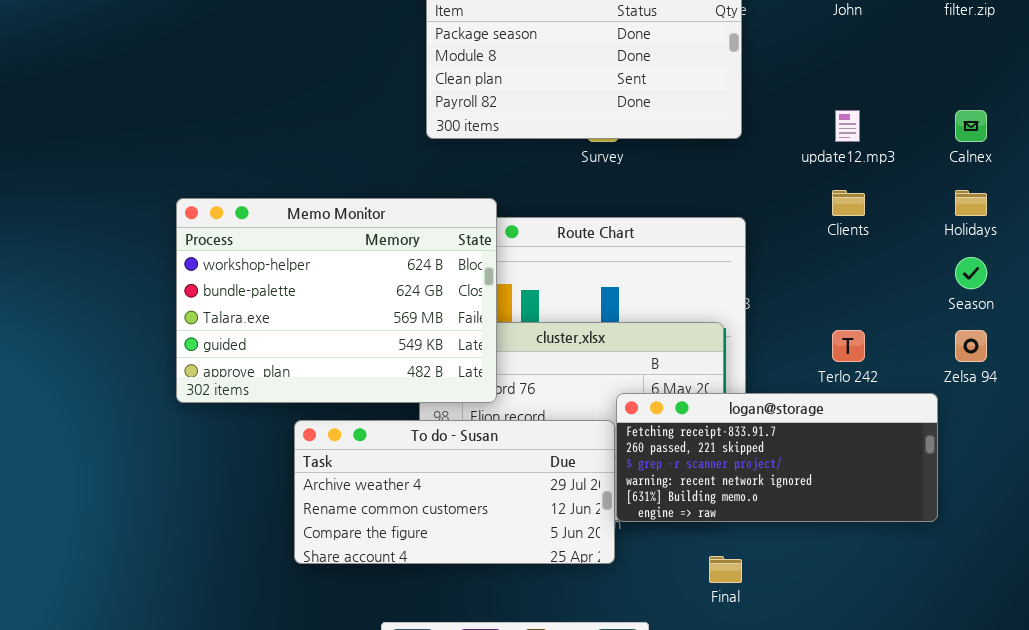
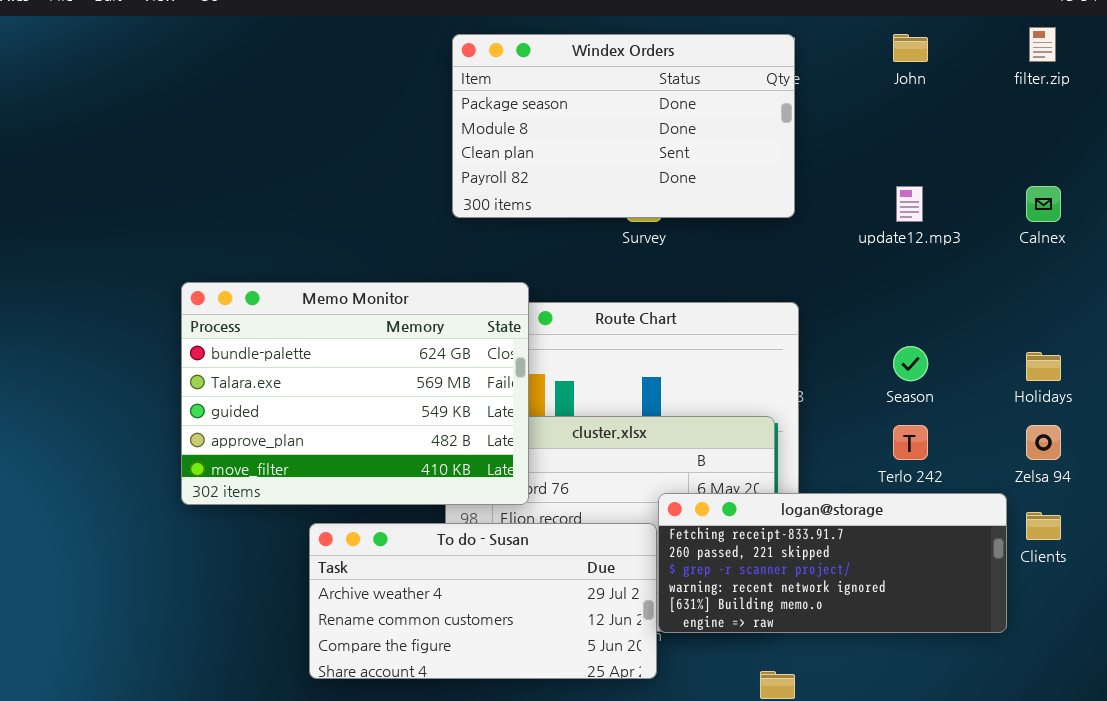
Clients: [832,190,865,216] -> [1026,512,1061,540], moved
Holidays: [955,190,987,216] -> [1026,352,1061,381], moved
Memo Monitor: [176,198,497,403] -> [181,282,529,505], scrolled down 1 row
Season: [955,257,987,289] -> [893,346,928,381], moved

